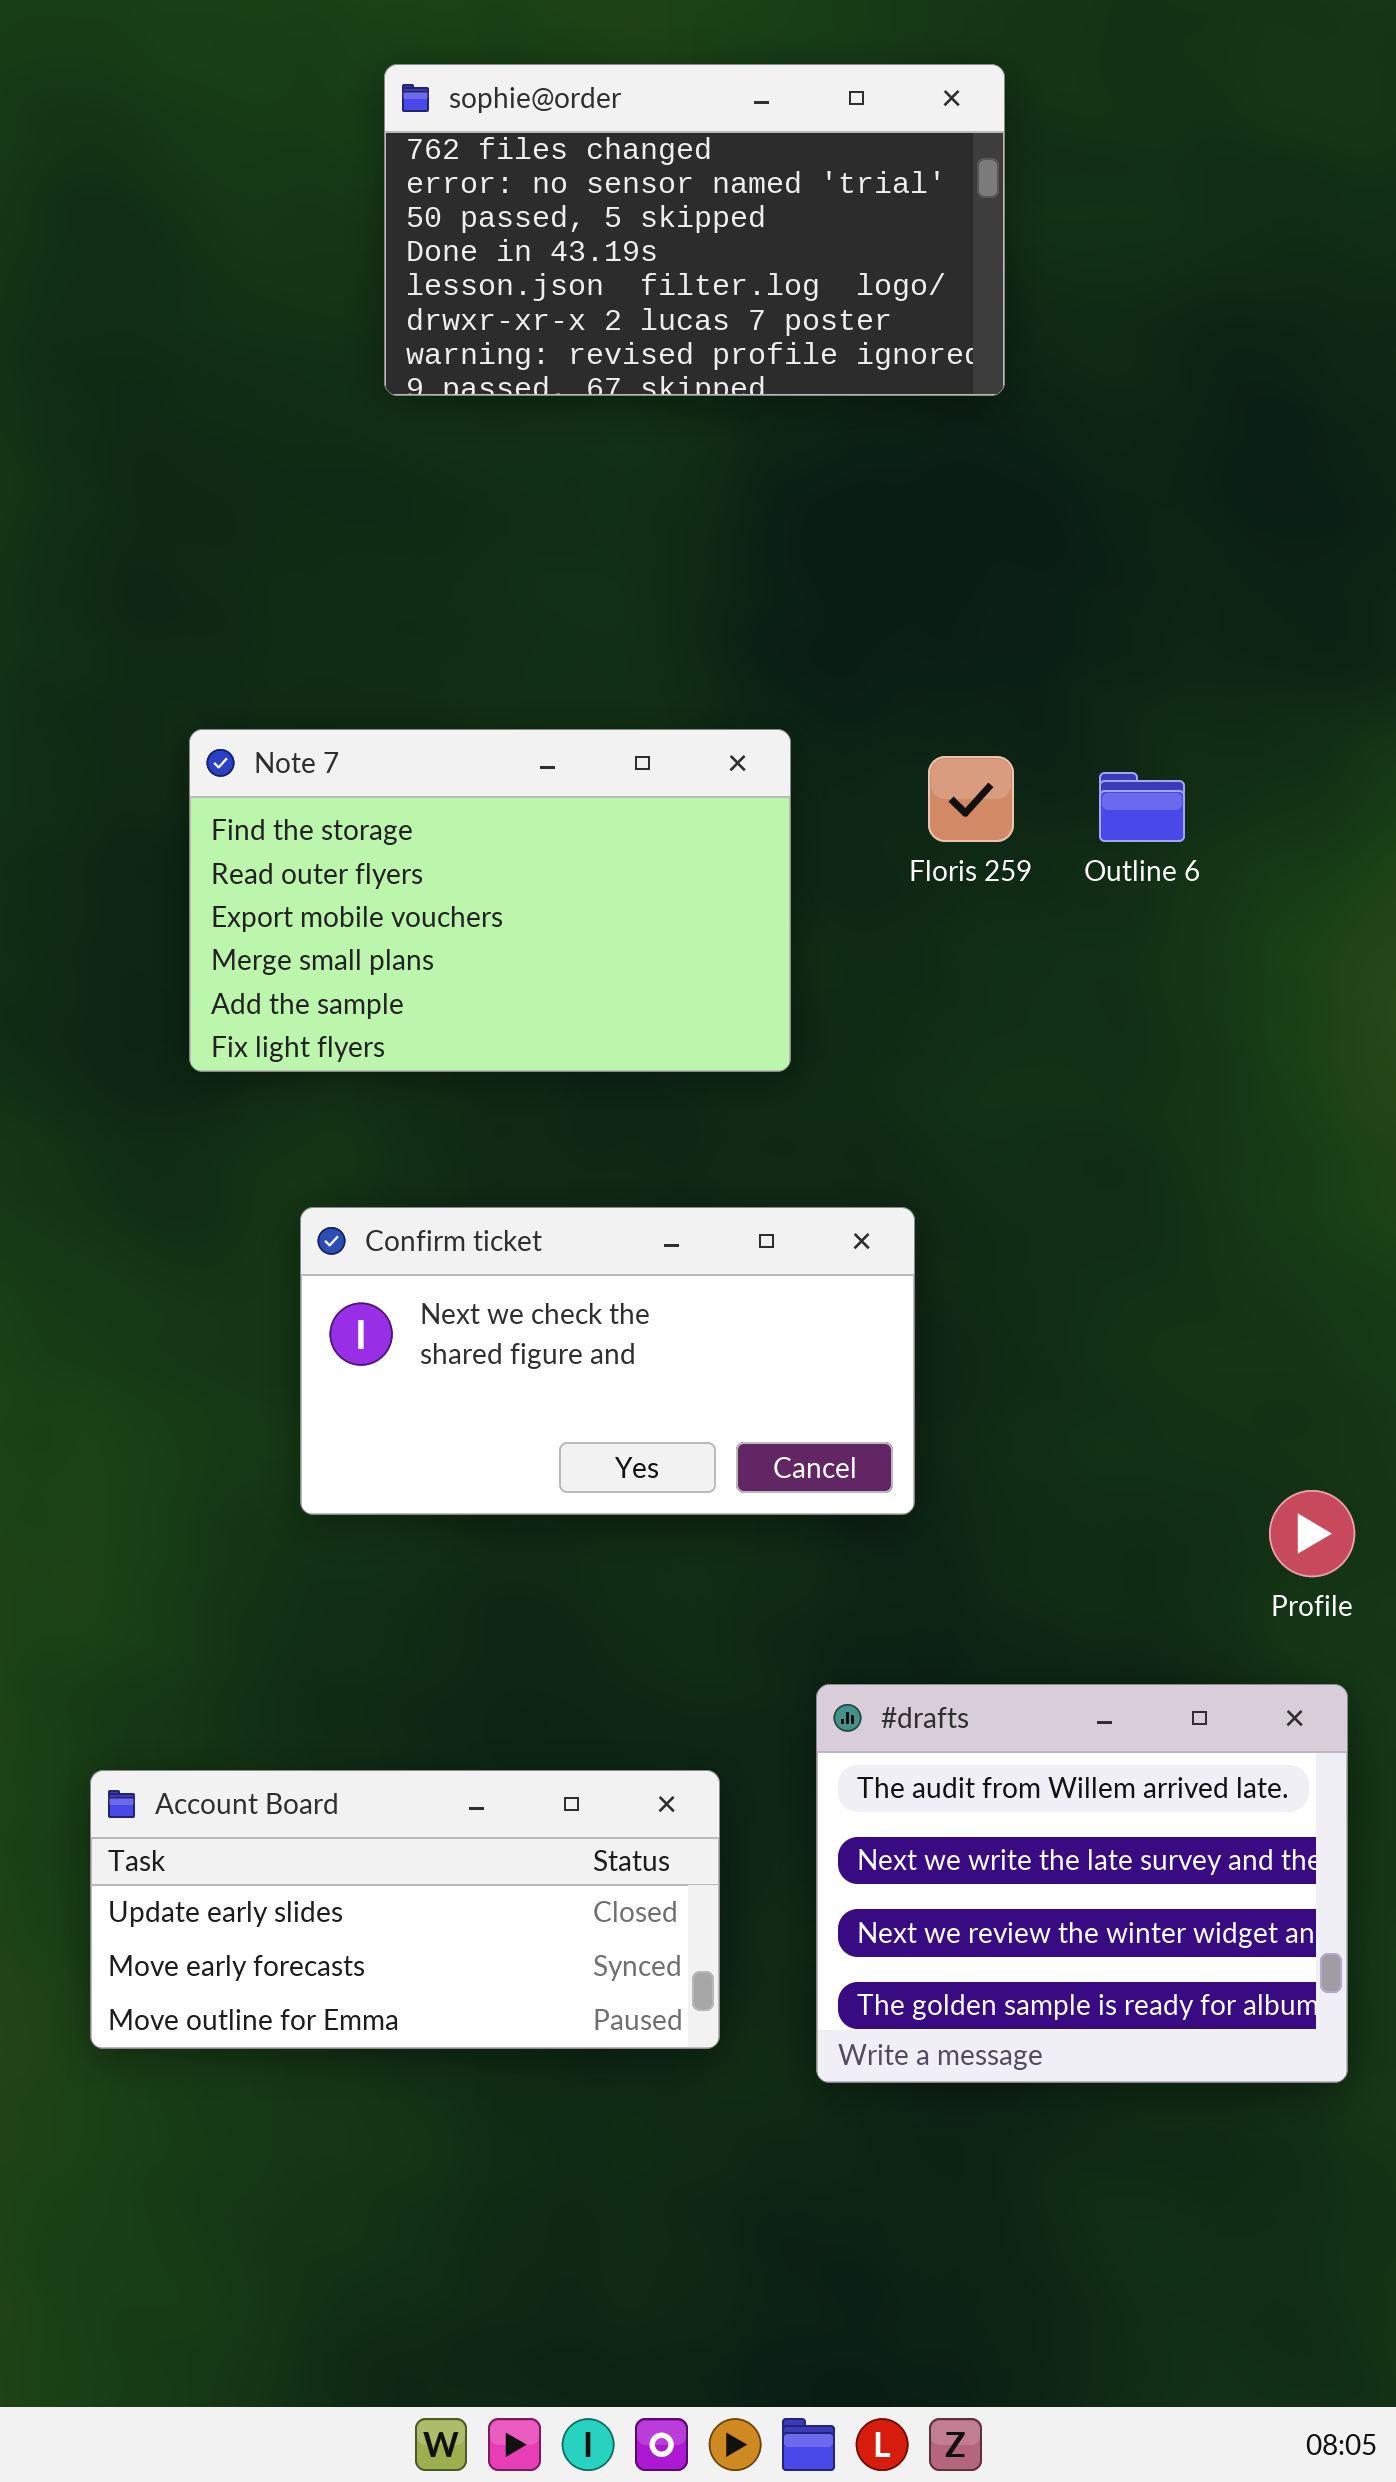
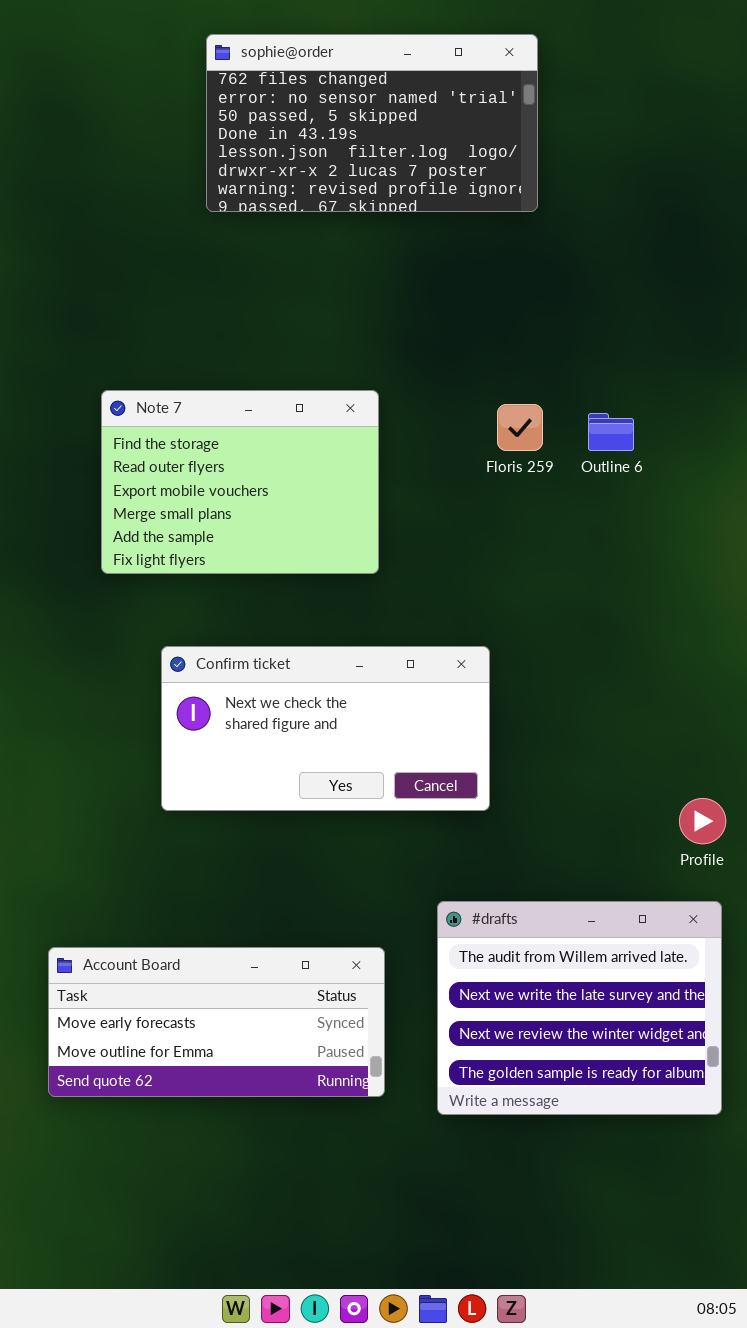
Note 7: [189,729,791,1072] -> [101,390,379,574], resized
Account Board: [90,1770,720,2049] -> [48,947,385,1097], scrolled down 1 row

